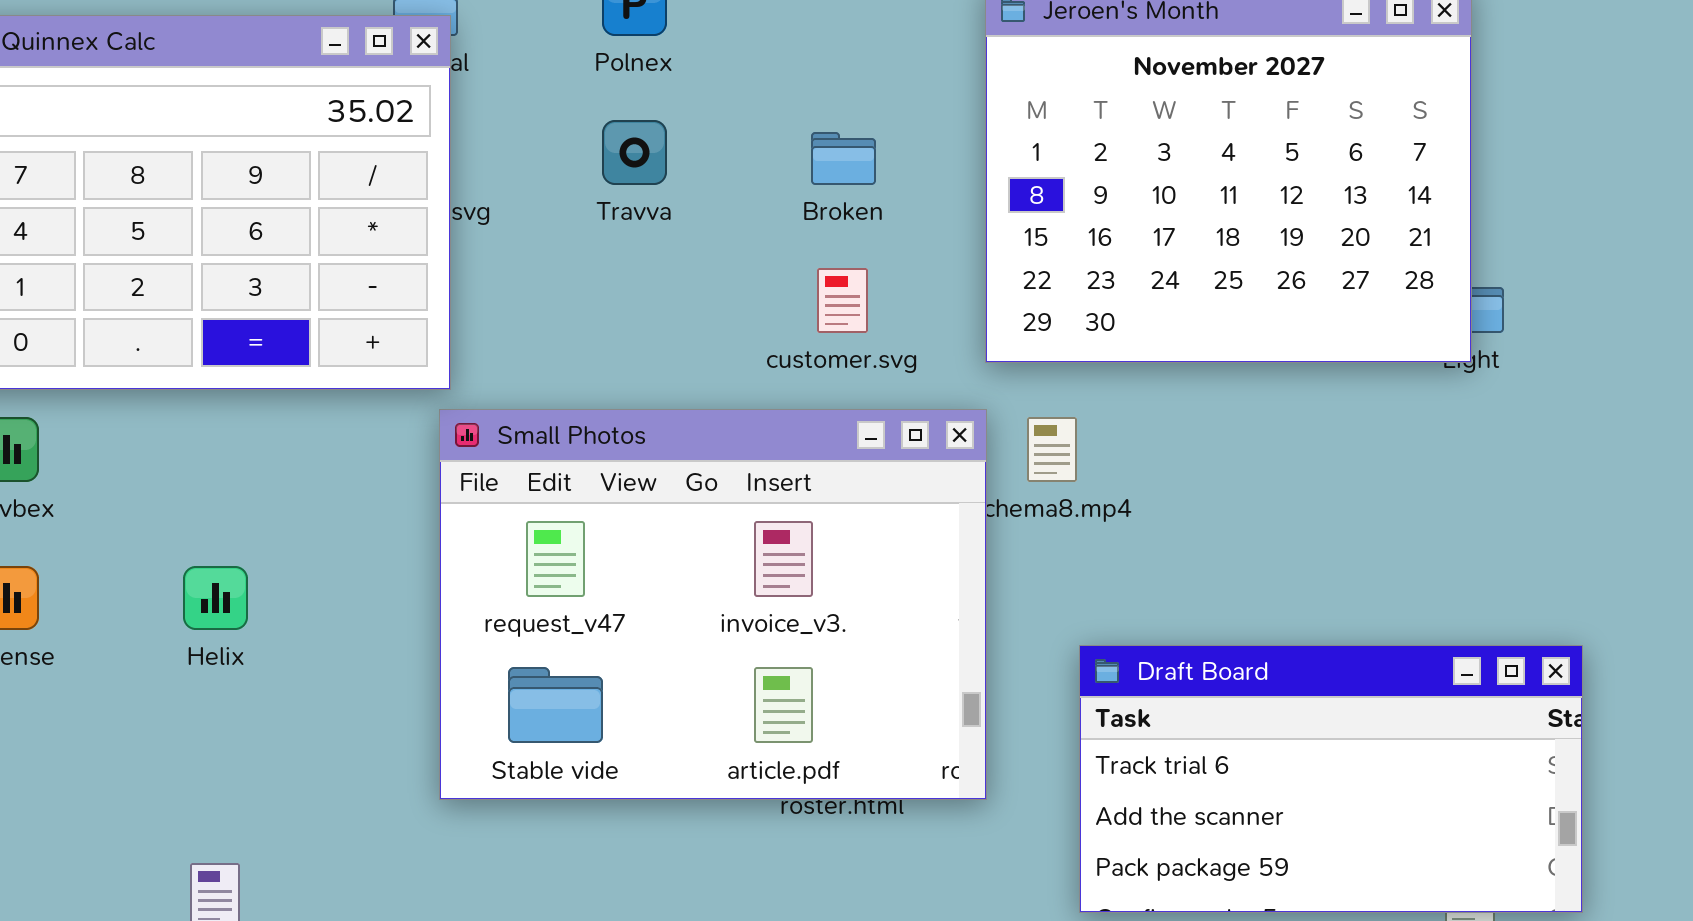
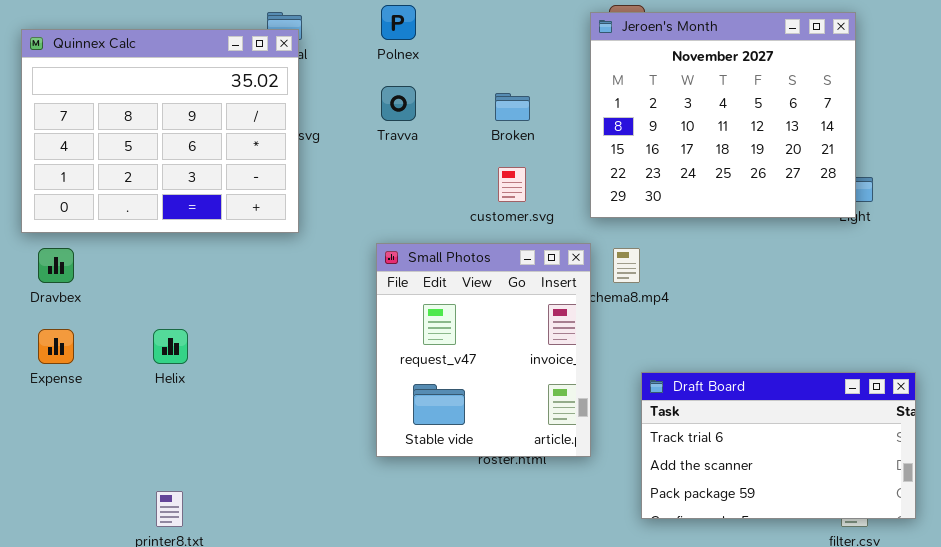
Small Photos: [439,409,987,800] -> [376,243,591,457], resized

